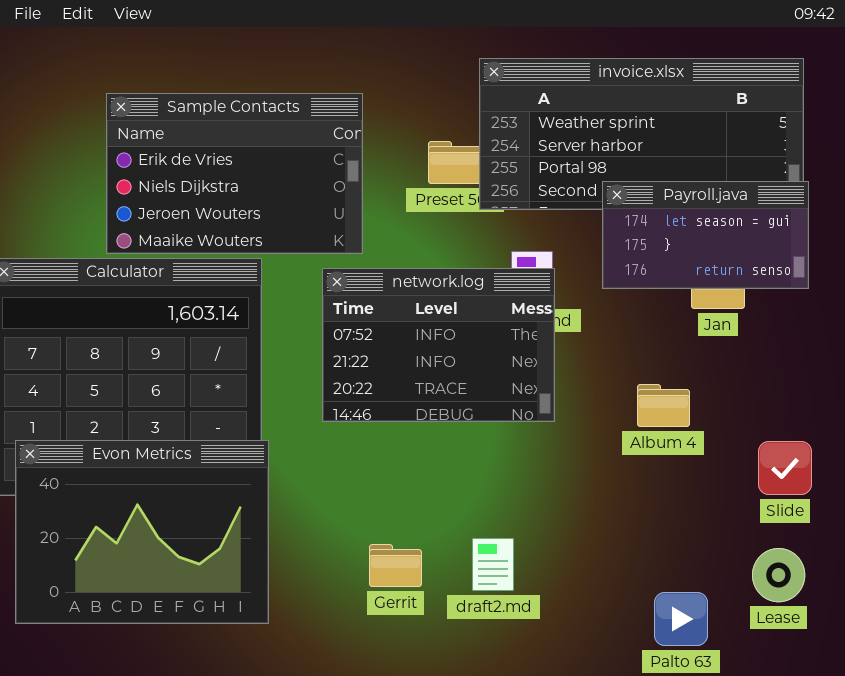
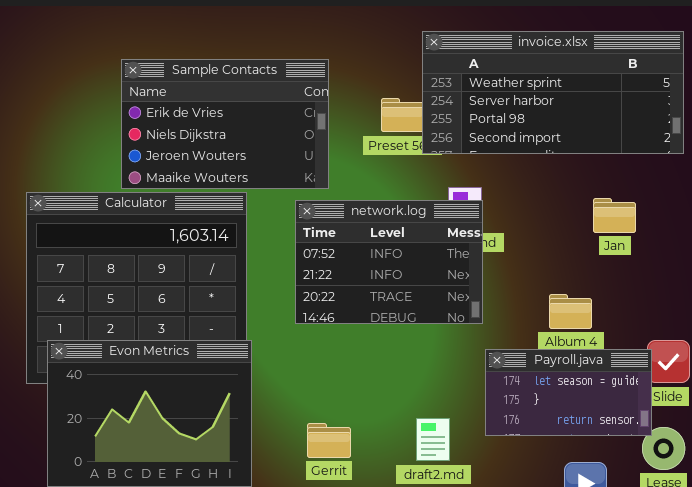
Payroll.java: [602,181,809,289] -> [485,349,652,436], moved
Gerrit: [369,544,422,587] -> [307,423,351,458], moved

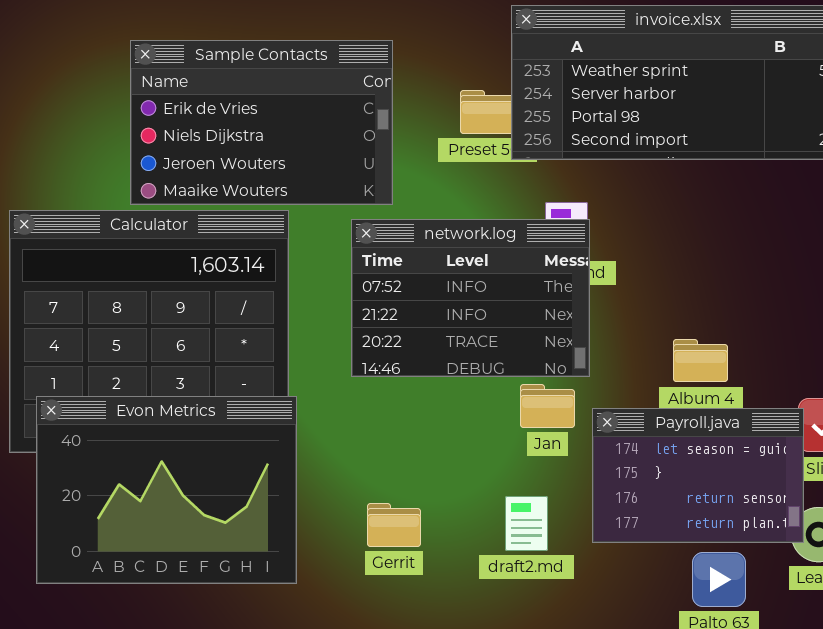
Jan: [593,198,636,233] -> [520,384,575,428], moved
Payroll.java: [485,349,652,436] -> [592,408,804,543], resized

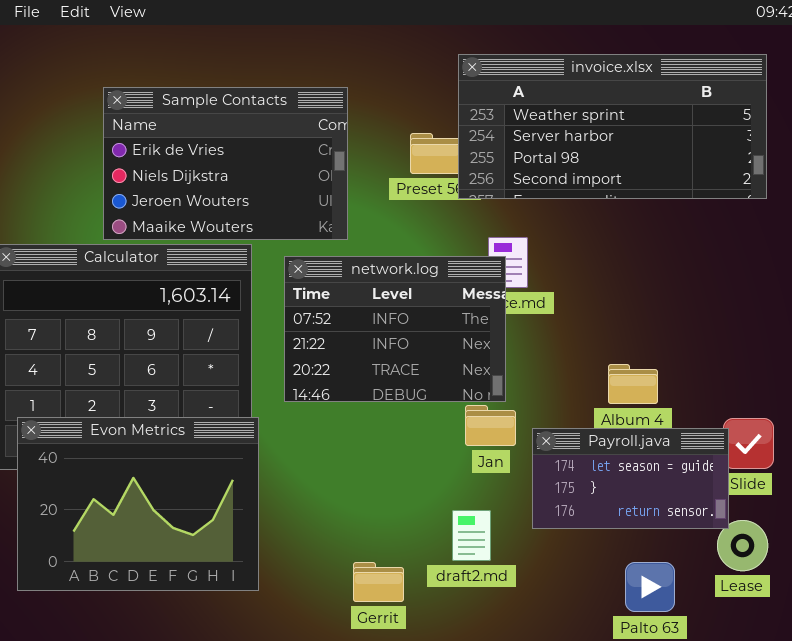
network.log: [351,219,590,377] -> [284,256,506,402], moved
Payroll.java: [592,408,804,543] -> [532,428,729,529], resized
Gerrit: [367,503,421,547] -> [353,562,404,602], moved

